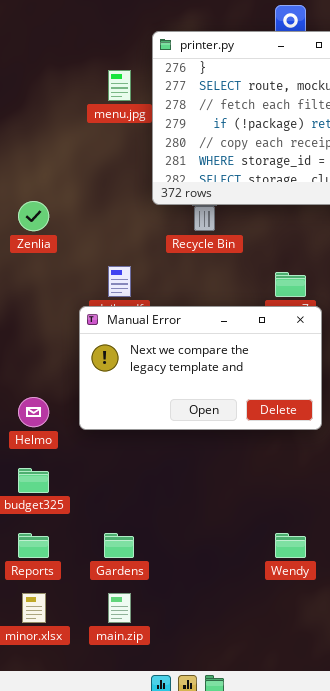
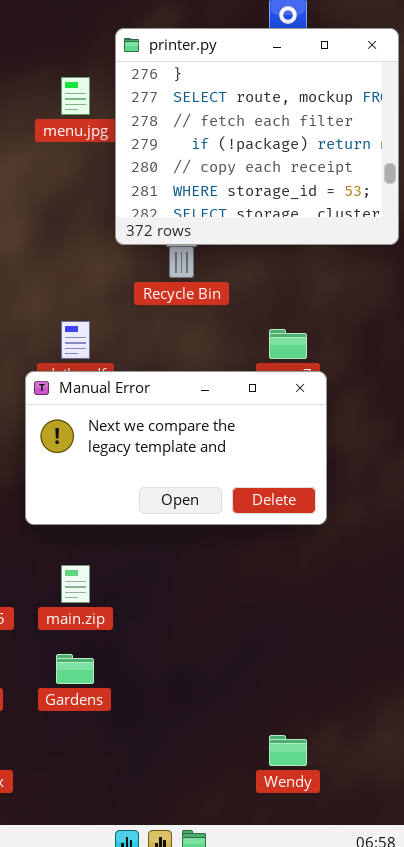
Wendy: [275,533,306,558] -> [269,735,307,766], moved
main.zip: [108,593,131,623] -> [61,565,90,603], moved

